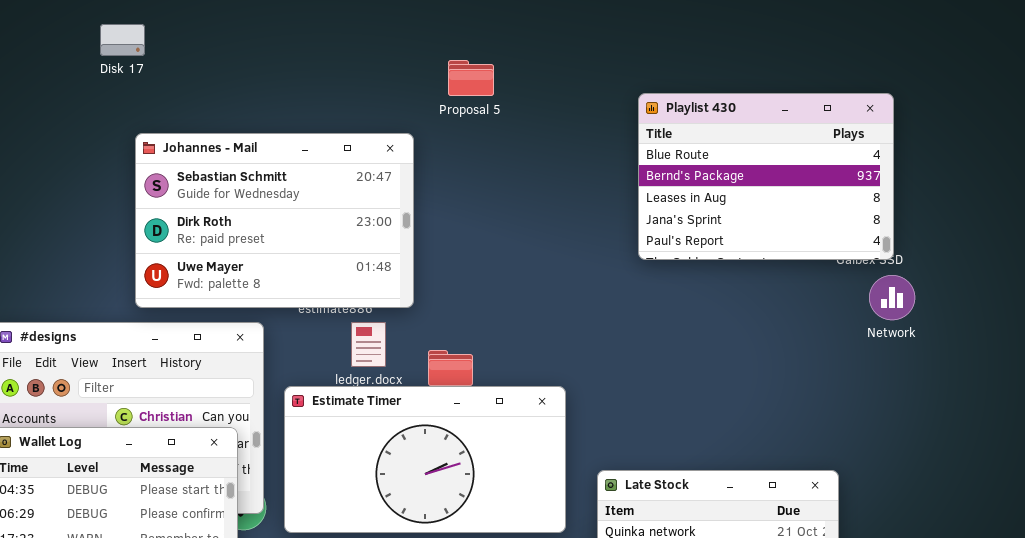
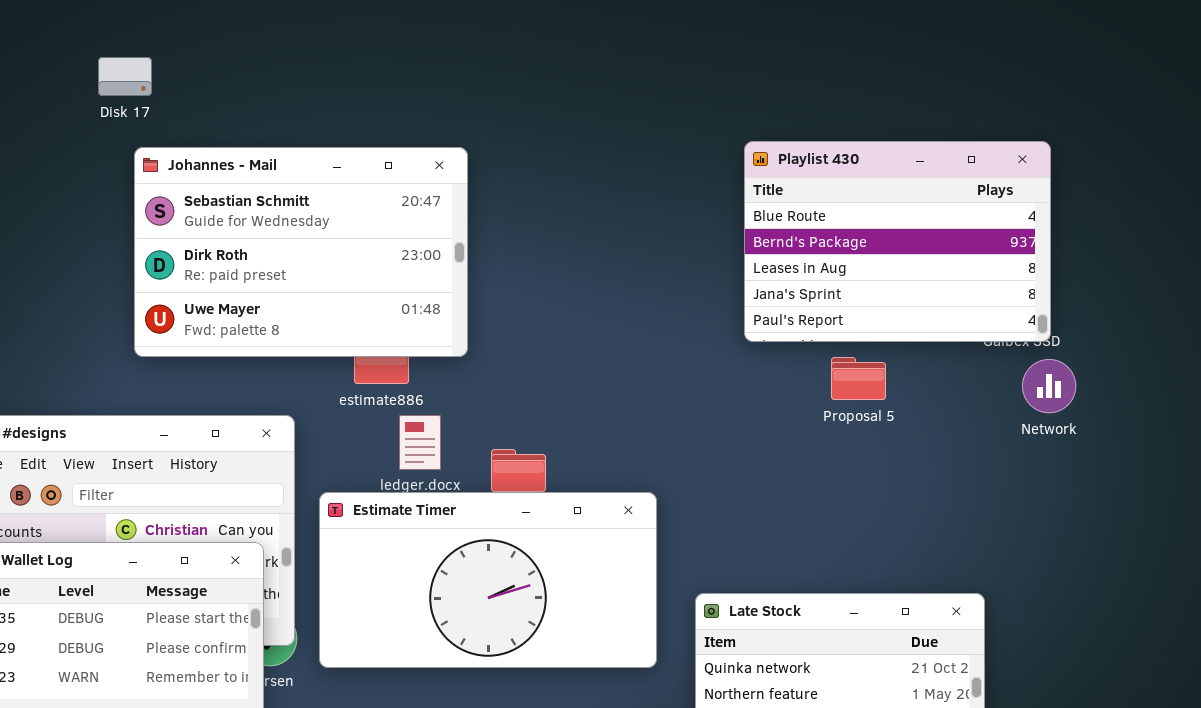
Proposal 5: [448,60,494,96] -> [831,357,886,400], moved
Johannes - Mail: [135,133,414,308] -> [134,147,468,357], moved

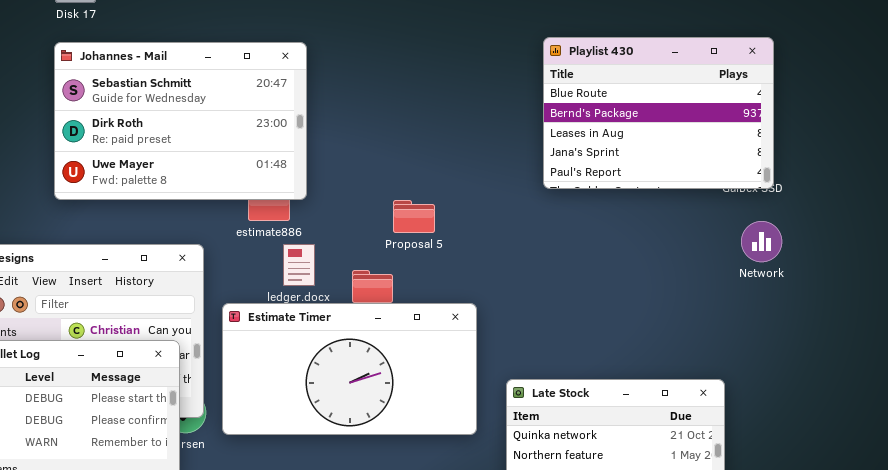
Johannes - Mail: [134,147,468,357] -> [54,42,307,200], moved
Proposal 5: [831,357,886,400] -> [393,200,435,233], moved
Network: [1022,359,1076,413] -> [741,221,782,262], moved

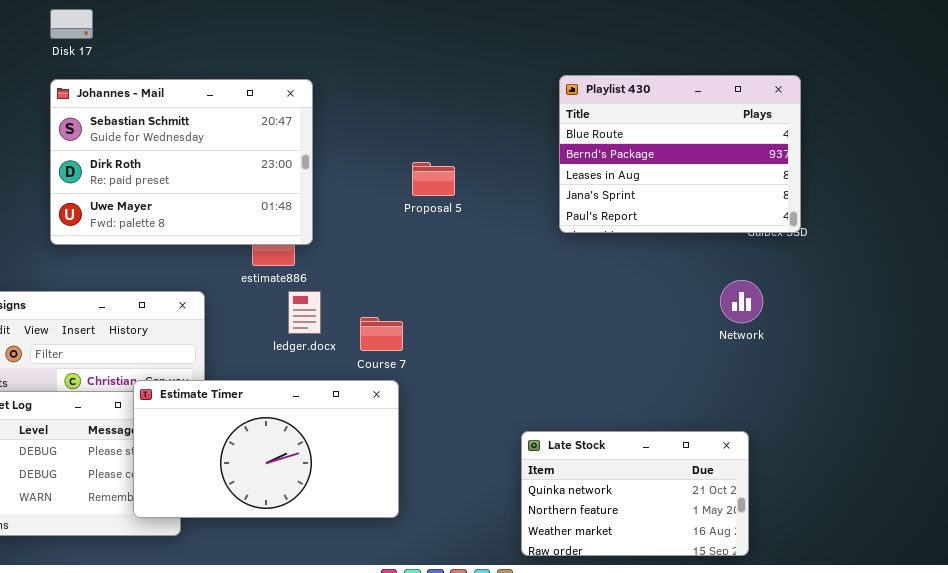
Proposal 5: [393,200,435,233] -> [412,162,455,196], moved
Network: [741,221,782,262] -> [720,280,763,323], moved
Estimate Timer: [222,303,477,435] -> [133,380,399,518], moved

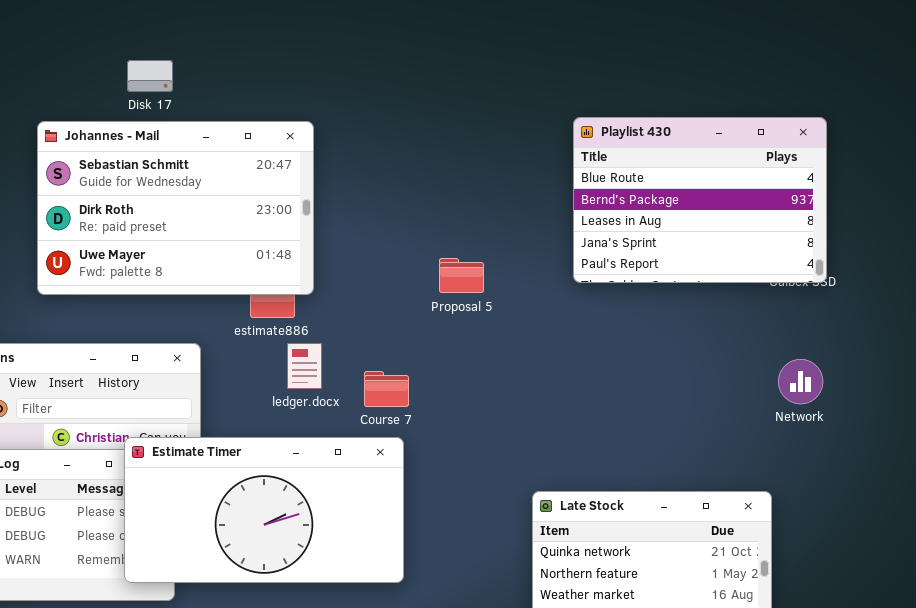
Disk 17: [50,9,93,39] -> [127,60,173,92], moved
Proposal 5: [412,162,455,196] -> [439,258,484,293], moved
Network: [720,280,763,323] -> [778,359,823,404], moved

